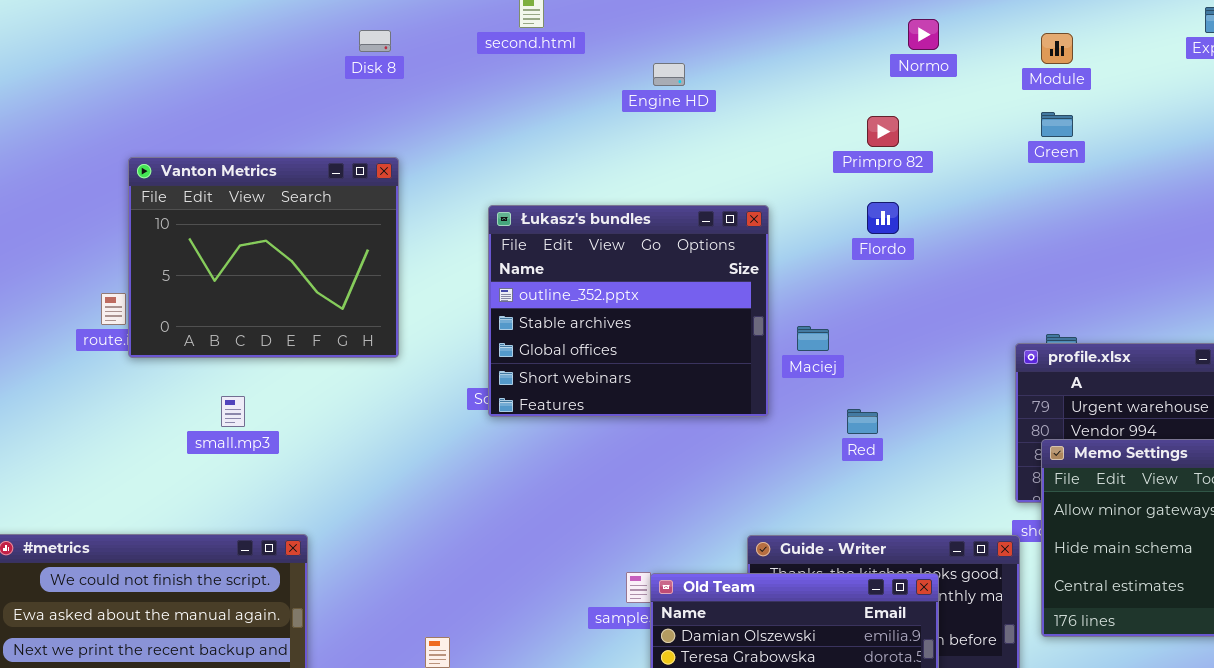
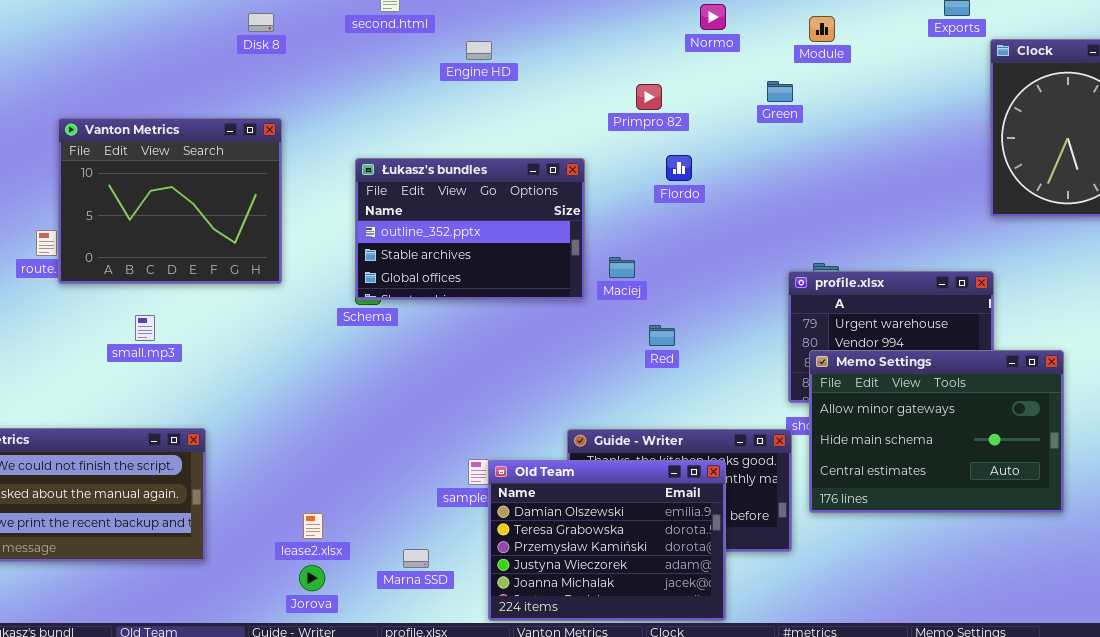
Engine HD: [653,63,685,86] -> [466,41,492,60], moved
Green: [1041,112,1073,137] -> [767,81,793,102], moved
Primpro 82: [867,116,899,147] -> [636,84,662,110], moved
Łukasz's bundles: [488,205,769,417] -> [355,158,585,300], resized

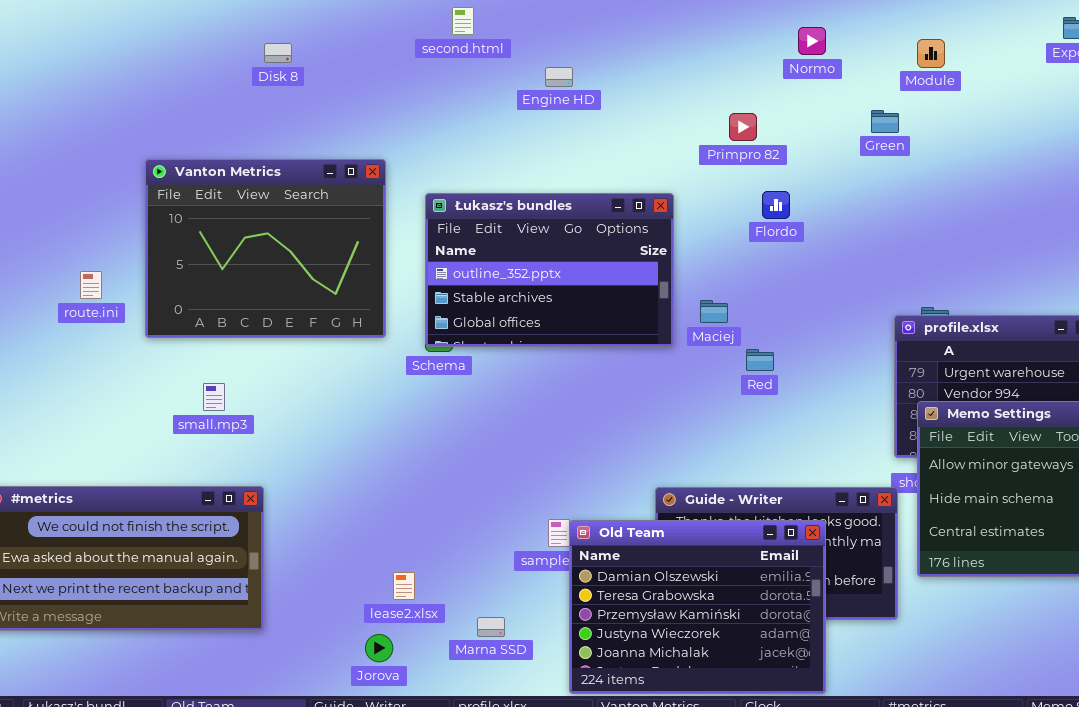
Disk 8: [248,13,274,32] -> [264,43,292,63], moved
Vanton Metrics: [58,118,282,284] -> [145,159,386,338], moved
small.mp3: [135,315,155,341] -> [203,383,225,411], moved
Red: [649,325,675,346] -> [746,349,774,371], moved
lease2.xlsx: [303,513,323,539] -> [393,572,415,600], moved

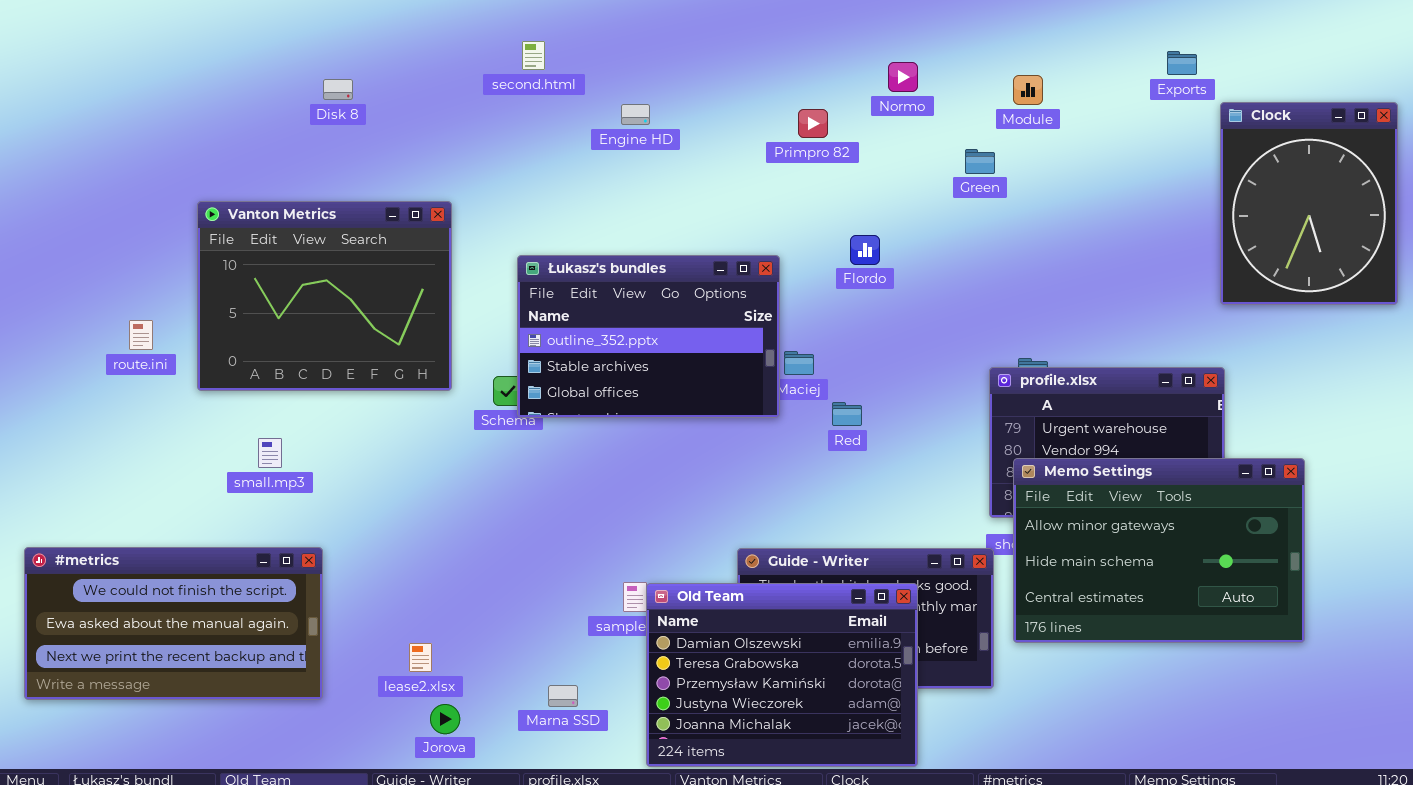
Primpro 82: [729,113,757,141] -> [798,109,828,138], moved
Łukasz's bundles: [425,193,674,347] -> [517,255,780,418], moved
lease2.xlsx: [393,572,415,600] -> [409,643,432,672], moved

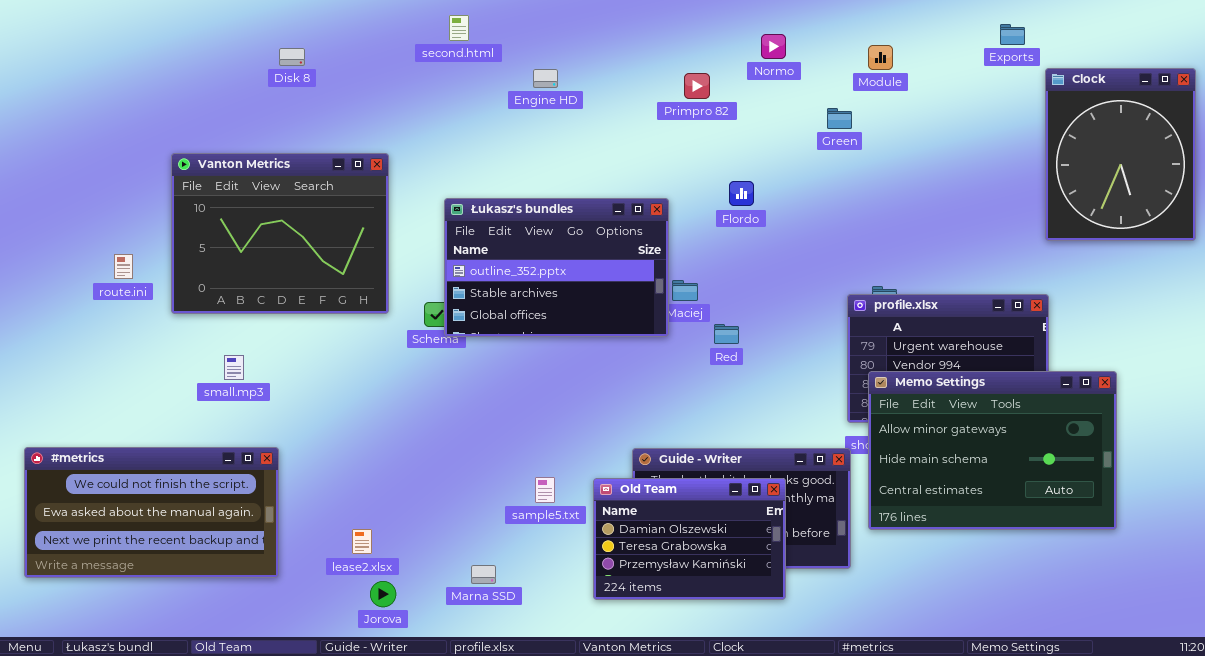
Old Team: [646,583,918,767] -> [593,478,786,600], resized

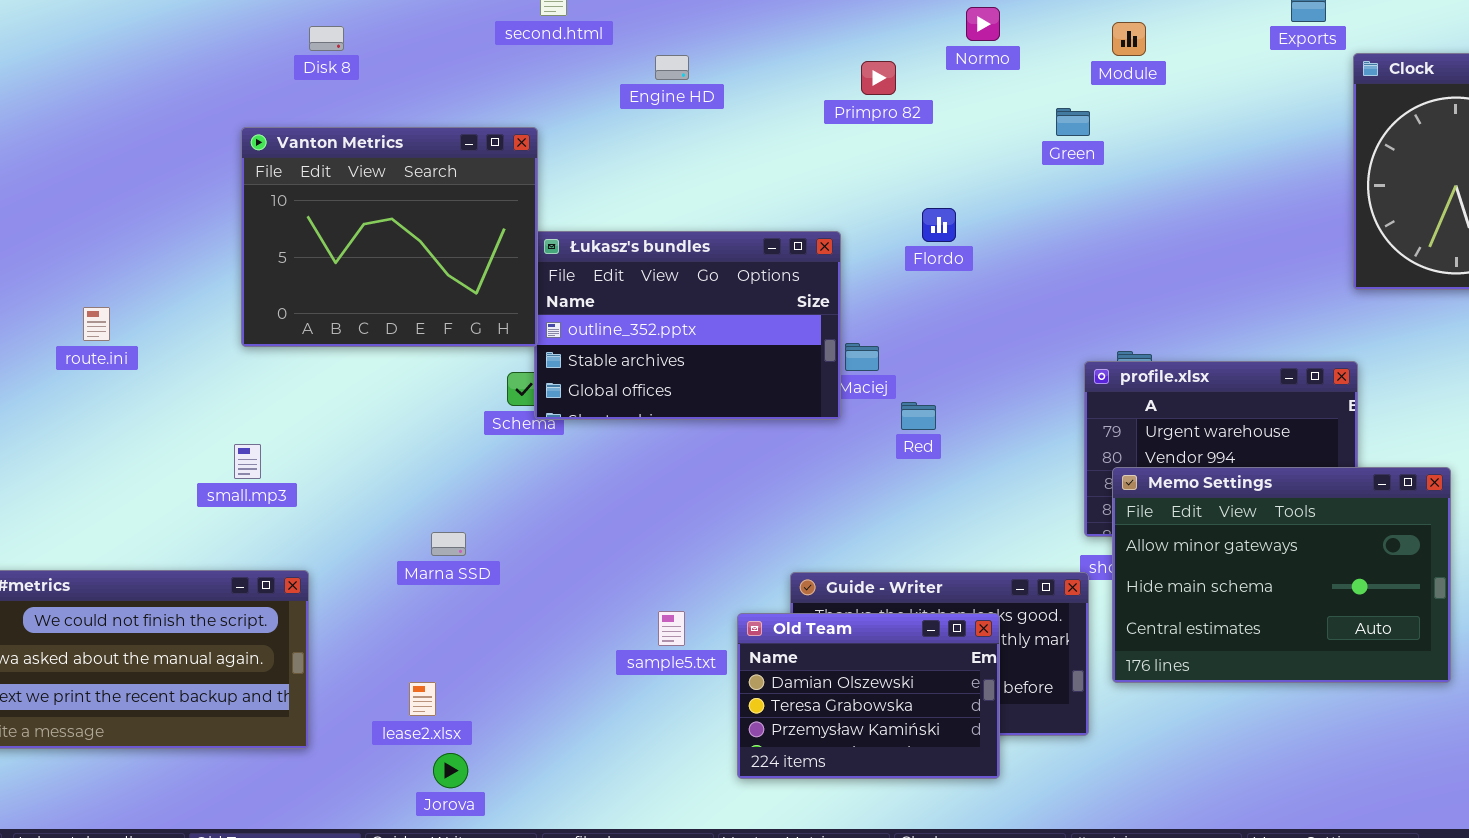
Vanton Metrics: [171,153,389,314] -> [241,127,538,347], moved
Marna SSD: [471,565,496,584] -> [431,532,466,556], moved

